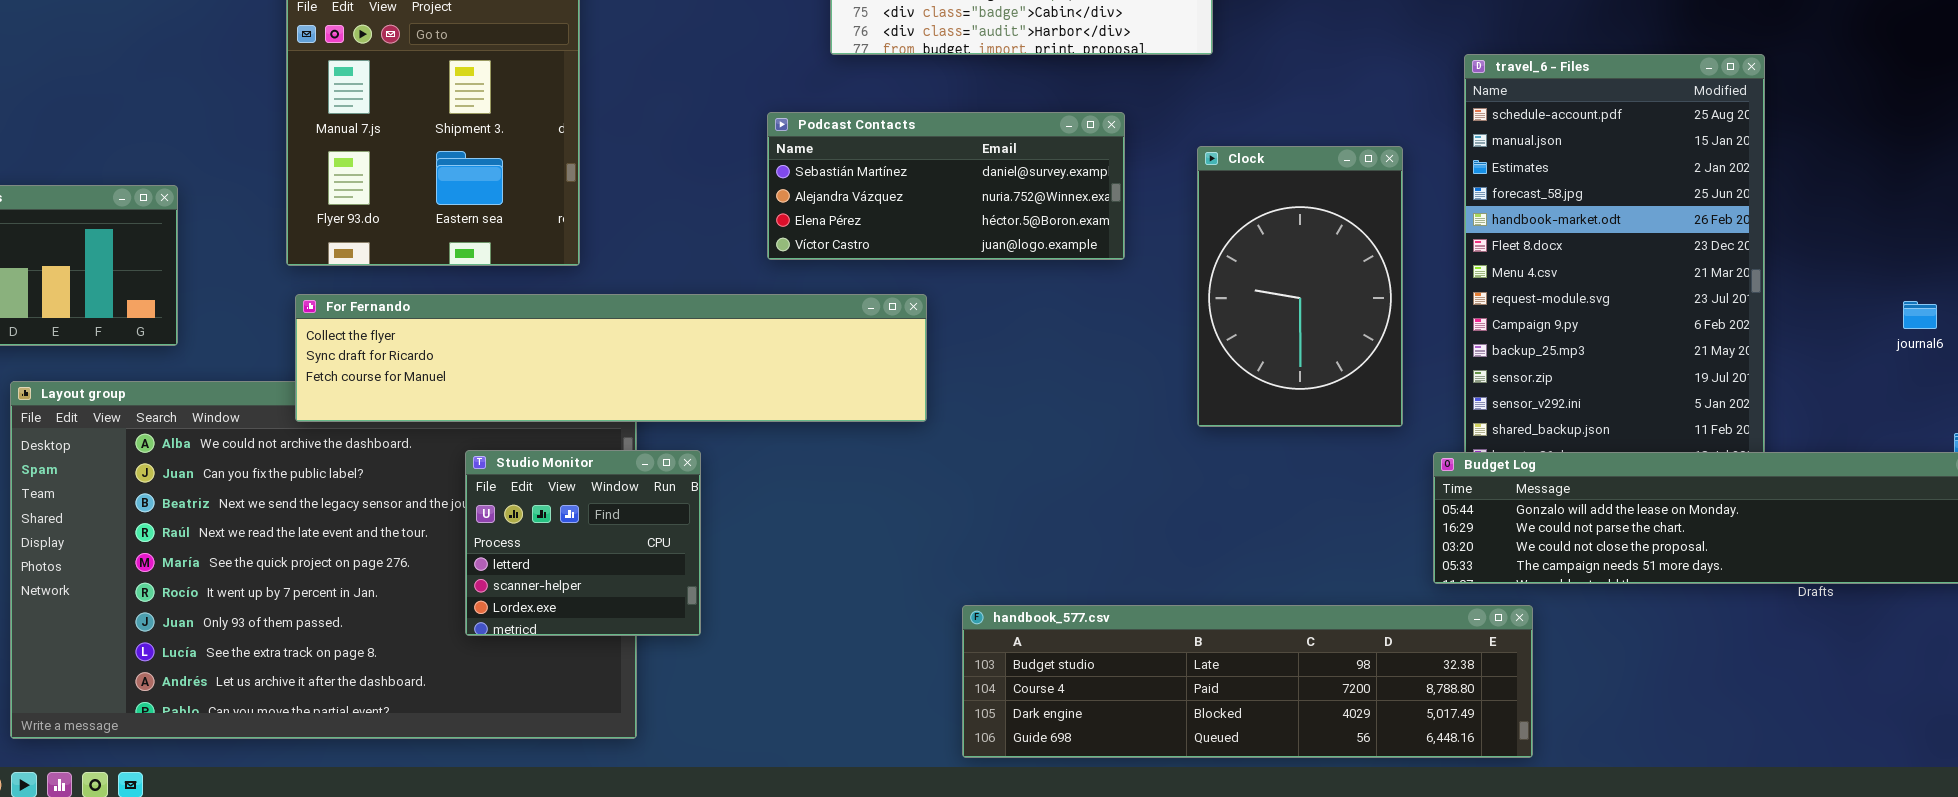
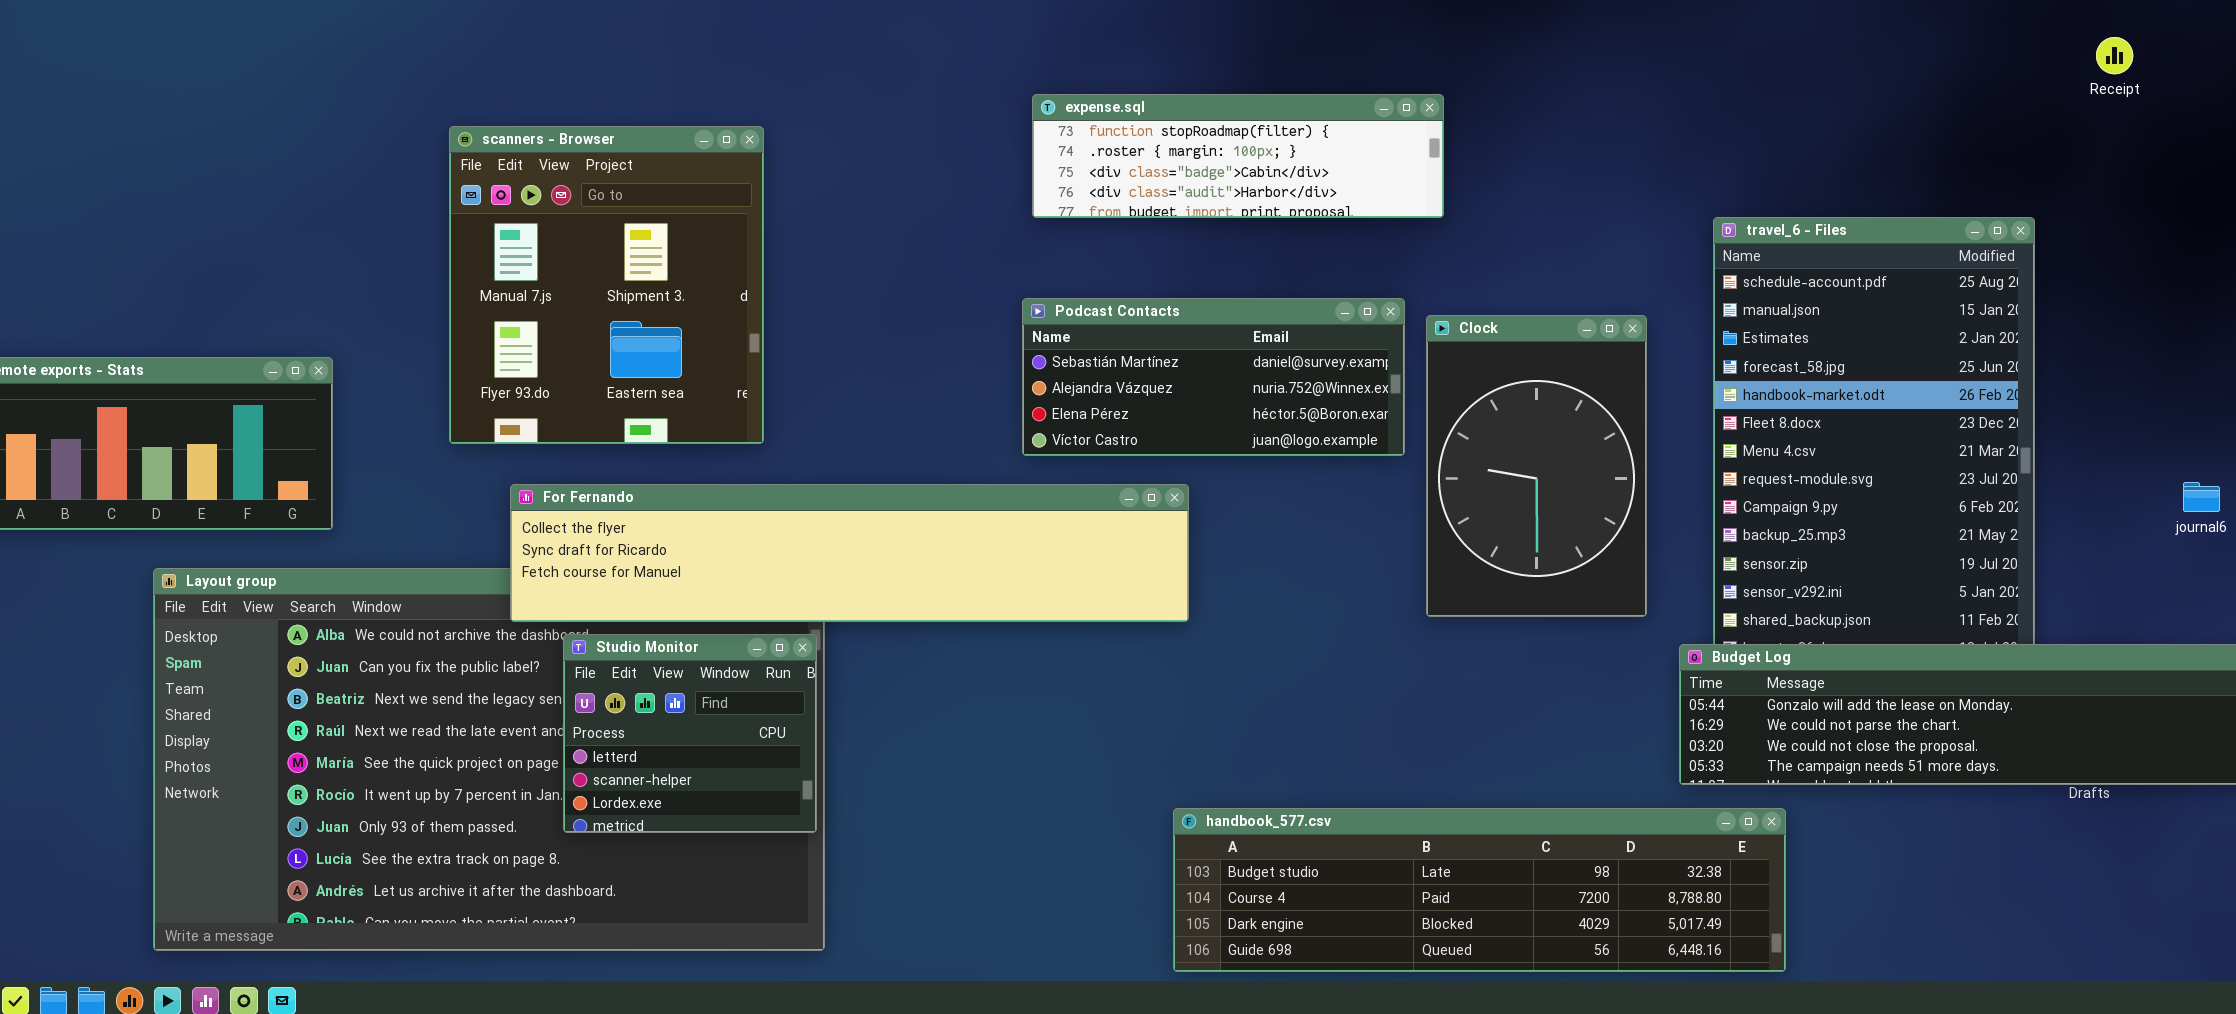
Podcast Contacts: [767,112,1125,260] -> [1022,298,1405,456], moved
For Fernando: [295,294,927,422] -> [510,484,1189,622], moved
Studio Monitor: [465,450,701,636] -> [563,634,817,833], moved

